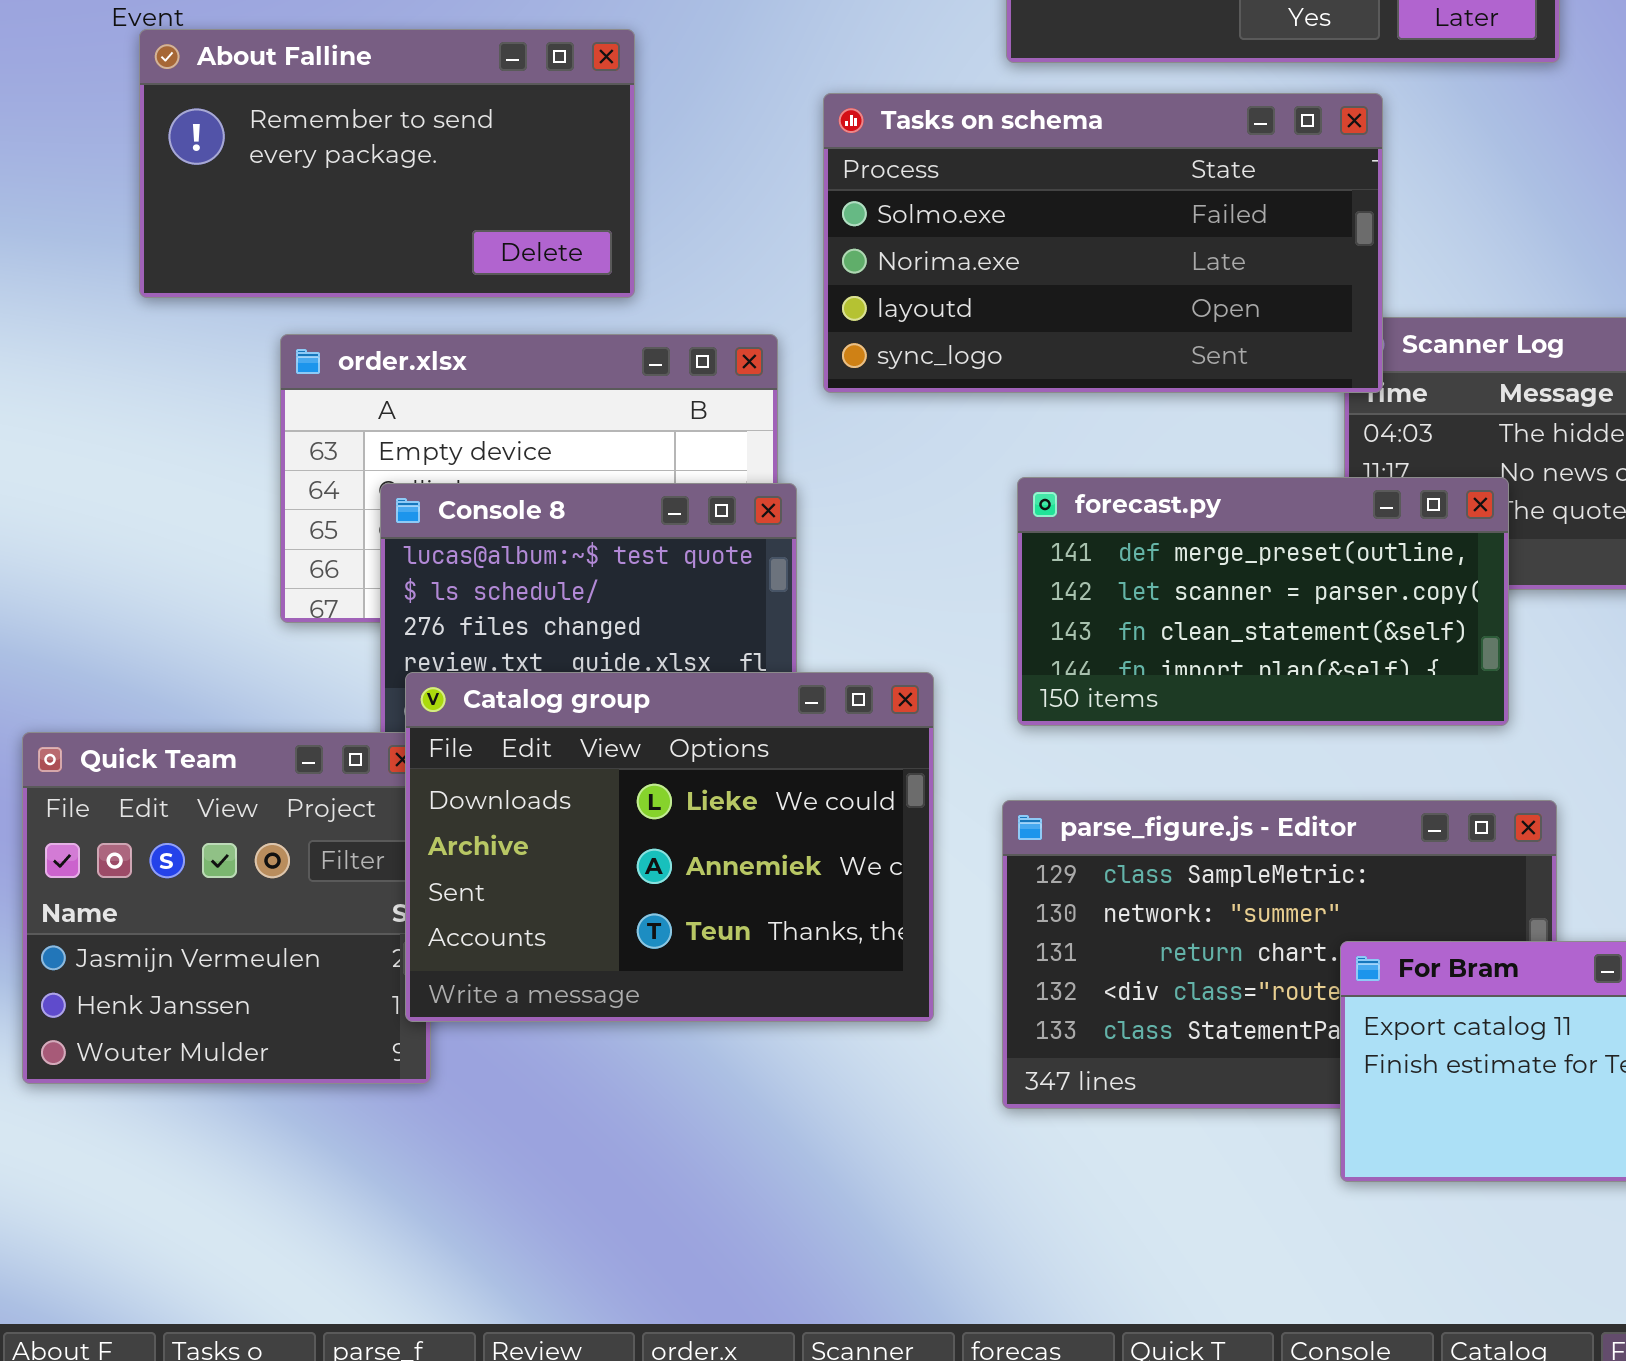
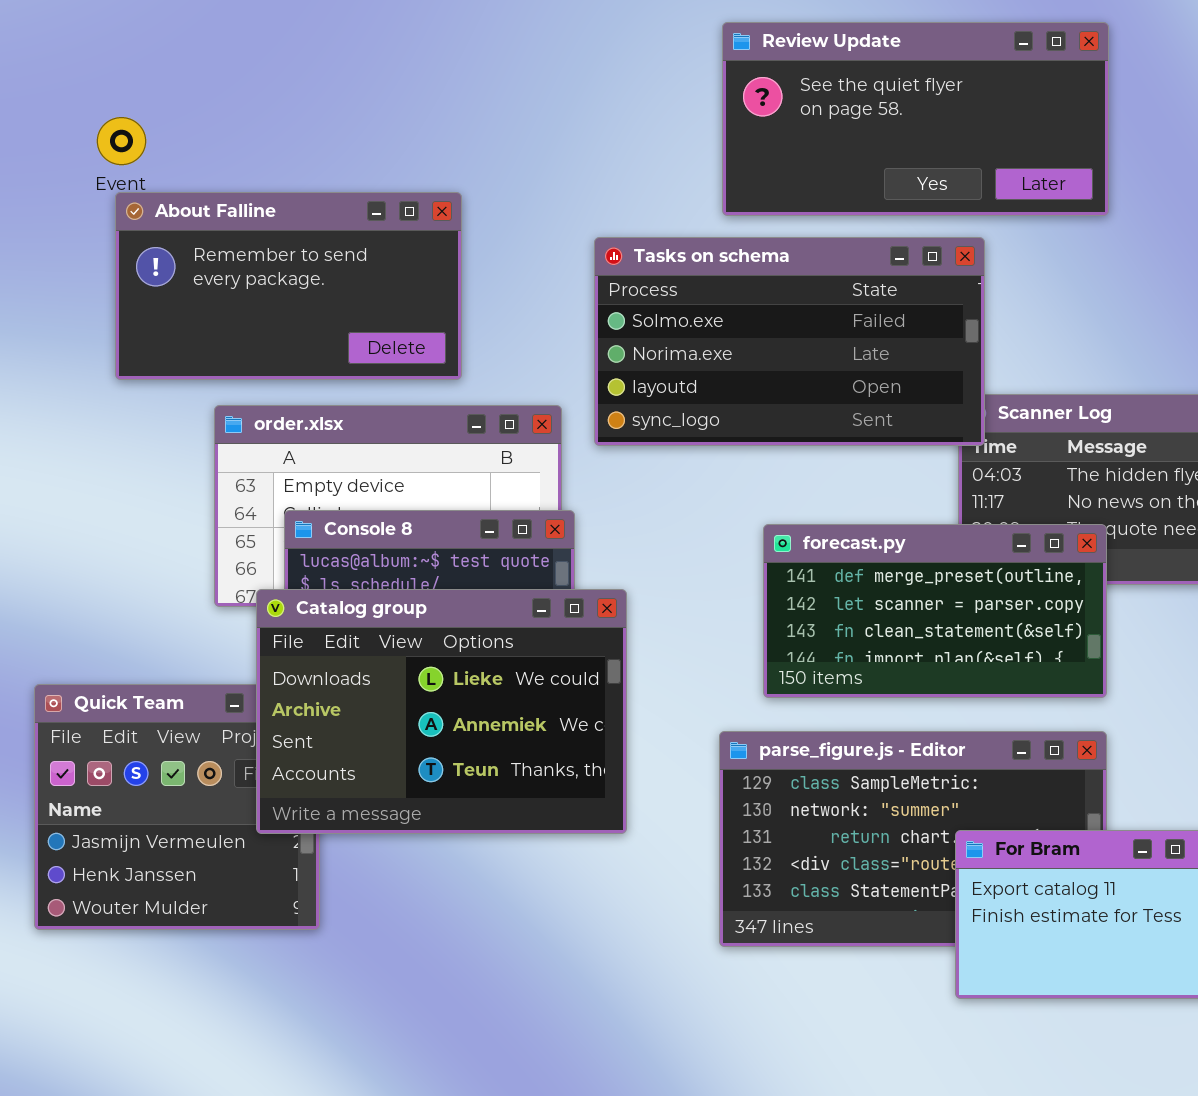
forecast.py: [1017,477,1509,726] -> [763,524,1107,698], moved
Catalog group: [405,672,934,1022] -> [256,589,627,834], moved

